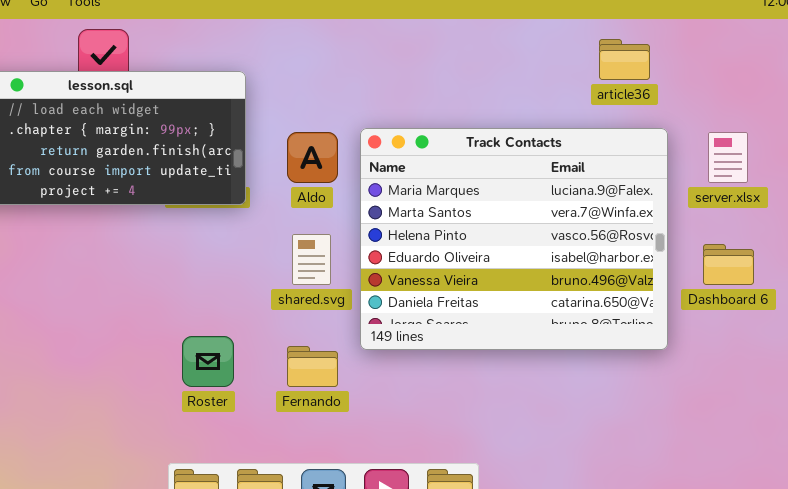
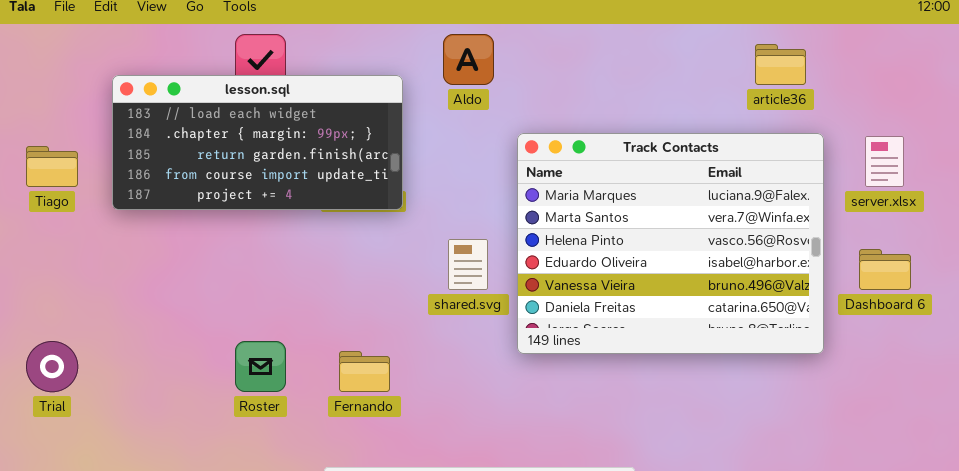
Aldo: [287,132,338,183] -> [443,34,494,85], moved
Roster: [182,336,234,387] -> [235,341,286,392], moved
Fernando: [287,346,338,387] -> [339,351,390,392], moved

